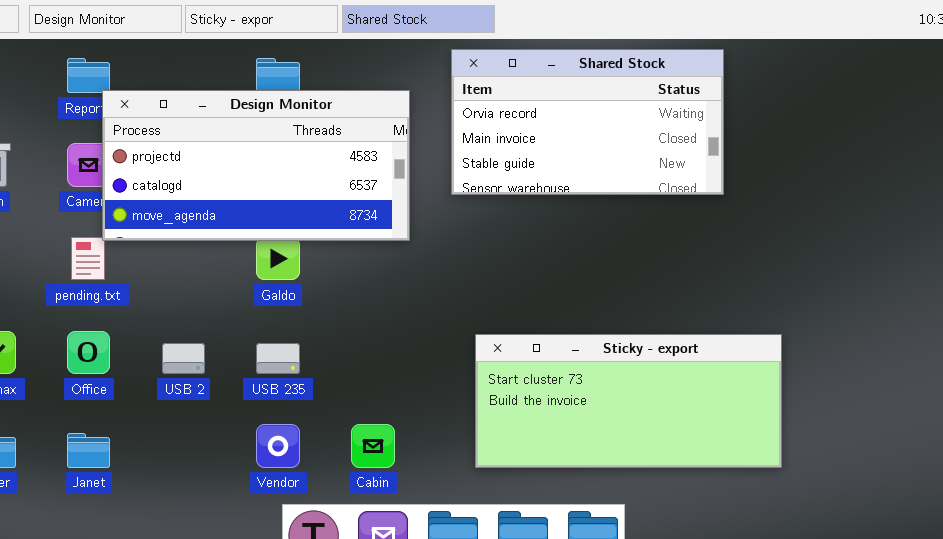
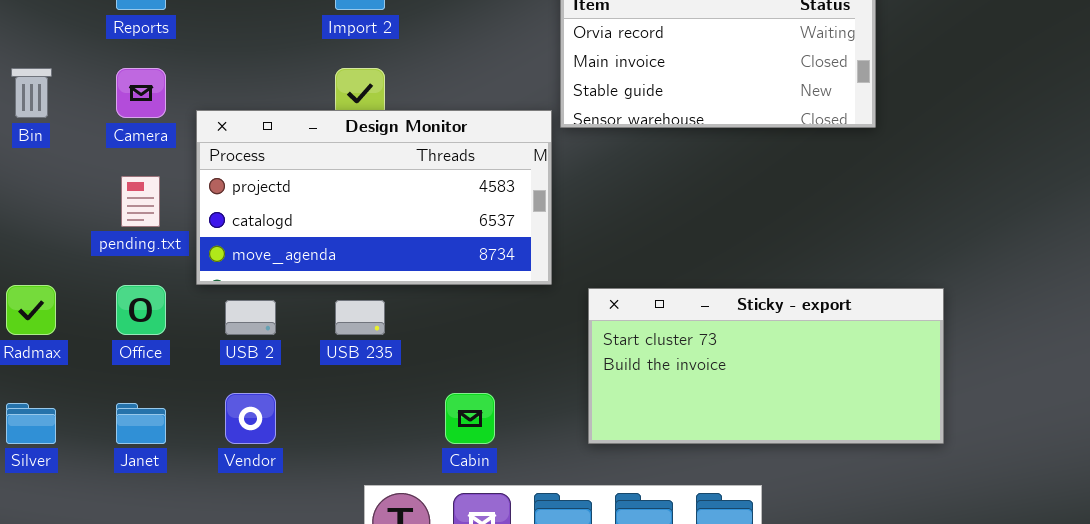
Design Monitor: [102,90,410,241] -> [196,110,552,285], moved
Vendor: [256,424,300,468] -> [225,393,276,444], moved

